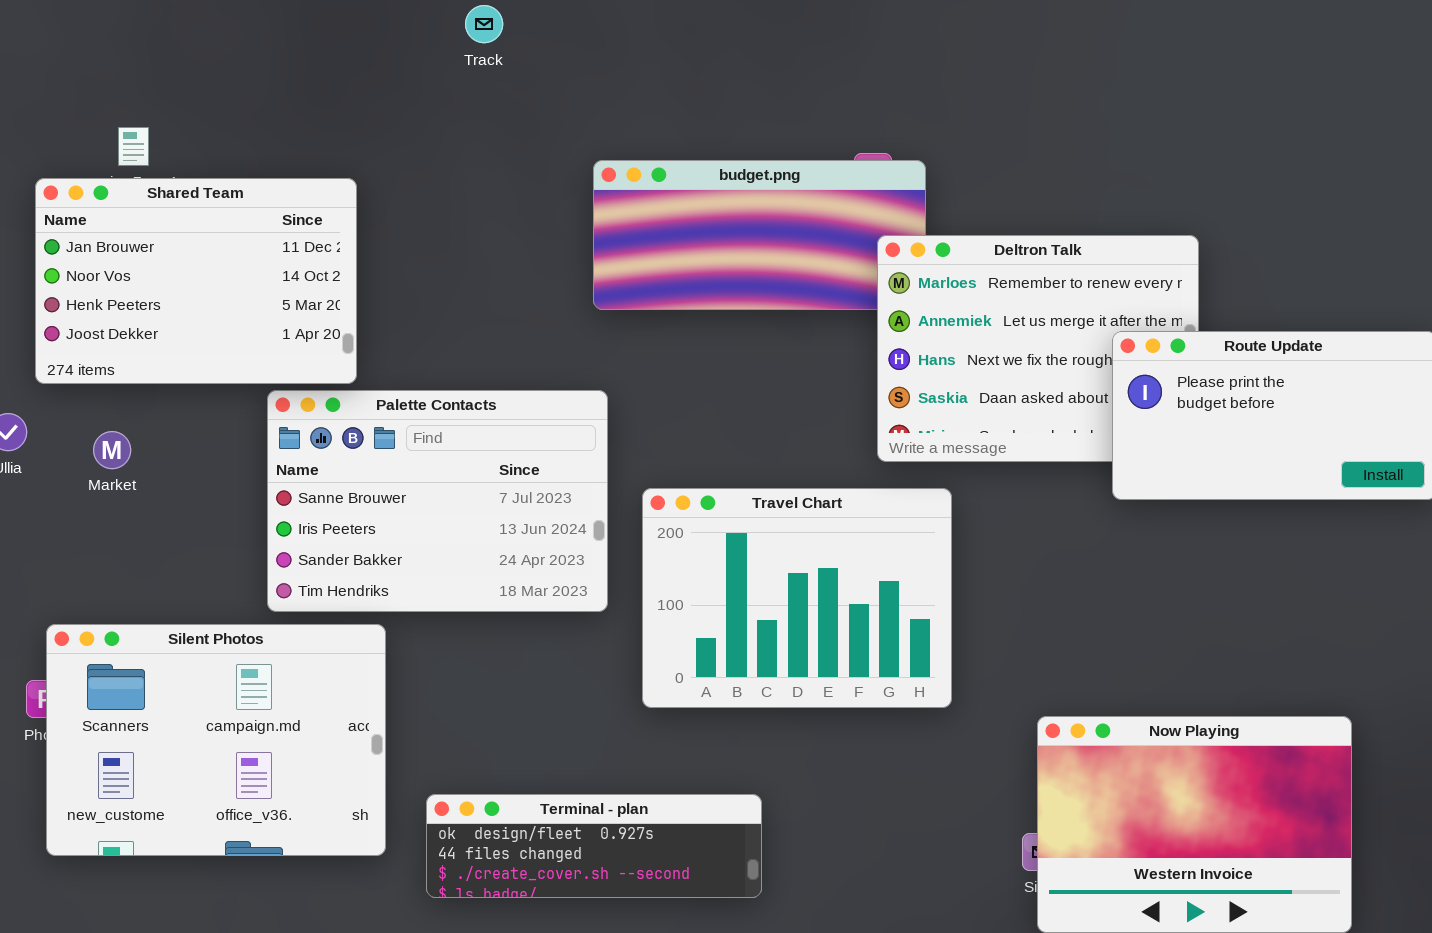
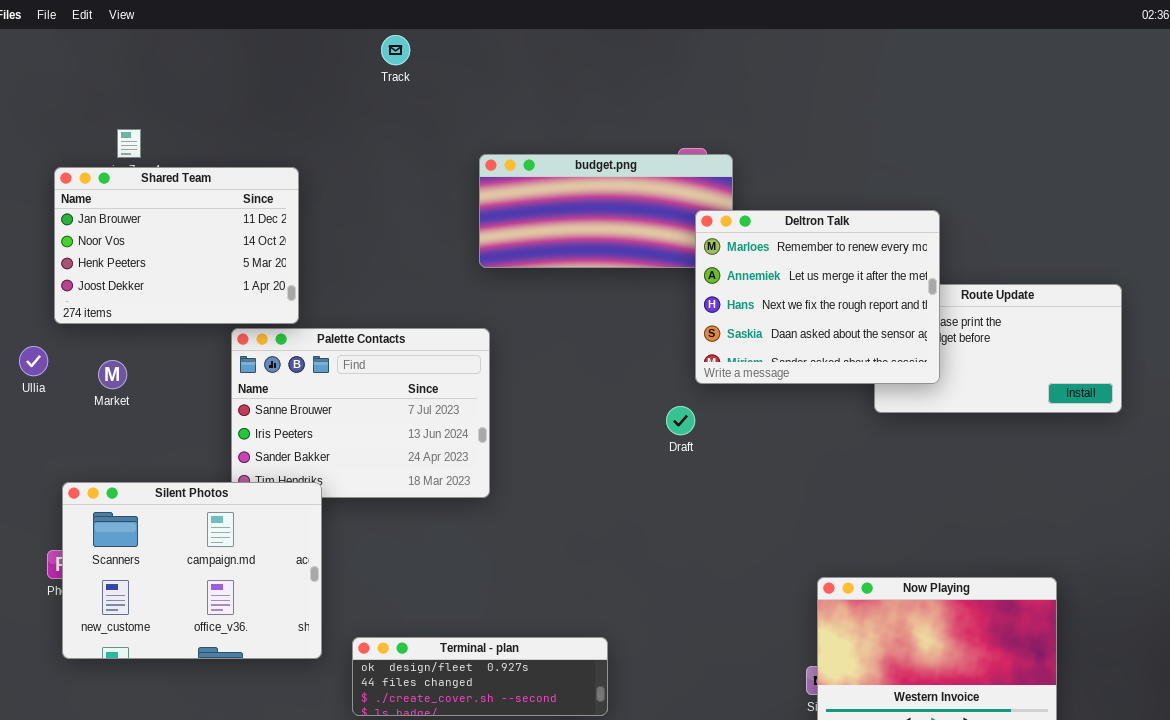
Deltron Talk: [877,235,1199,462] -> [695,210,940,384], raised
Travel Chart: [642,488,952,708] -> none, closed
Silent Photos: [46,624,386,856] -> [62,482,322,659], moved

